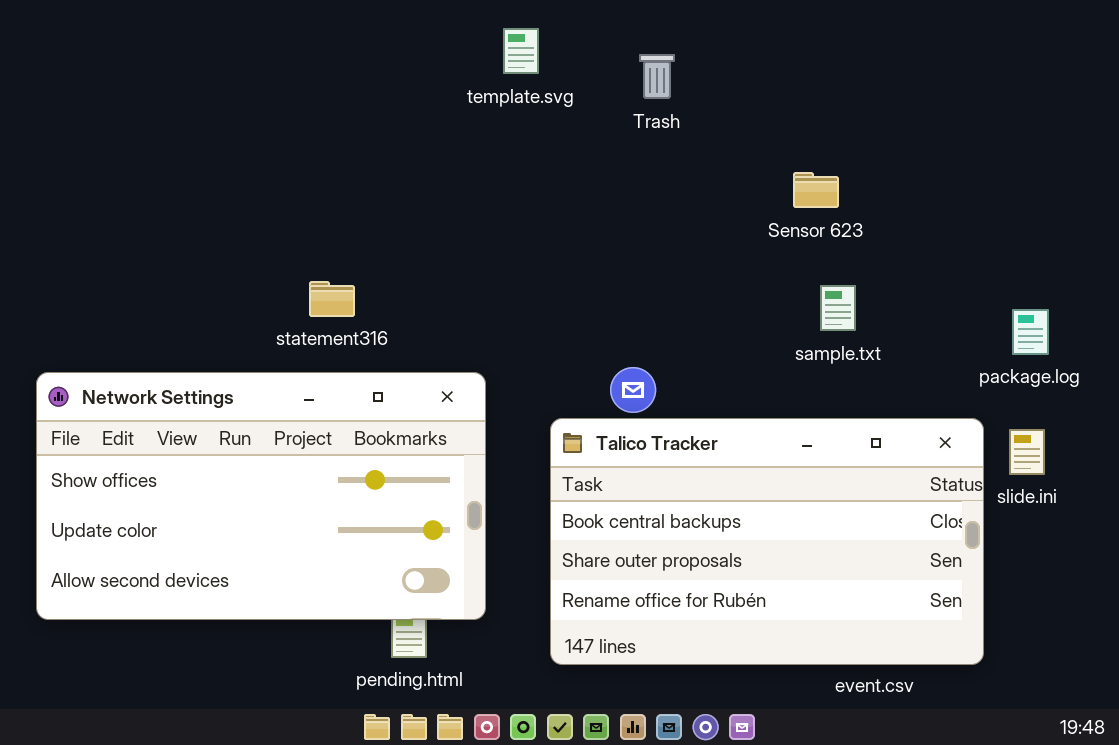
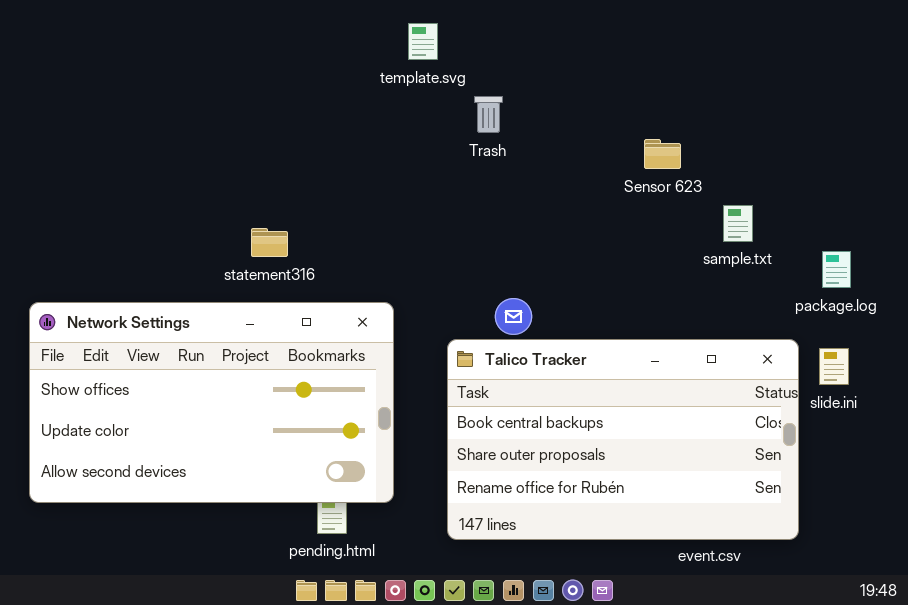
Trash: [639,54,675,99] -> [474,96,503,133], moved
sample.txt: [820,285,856,331] -> [723,205,753,242], moved

